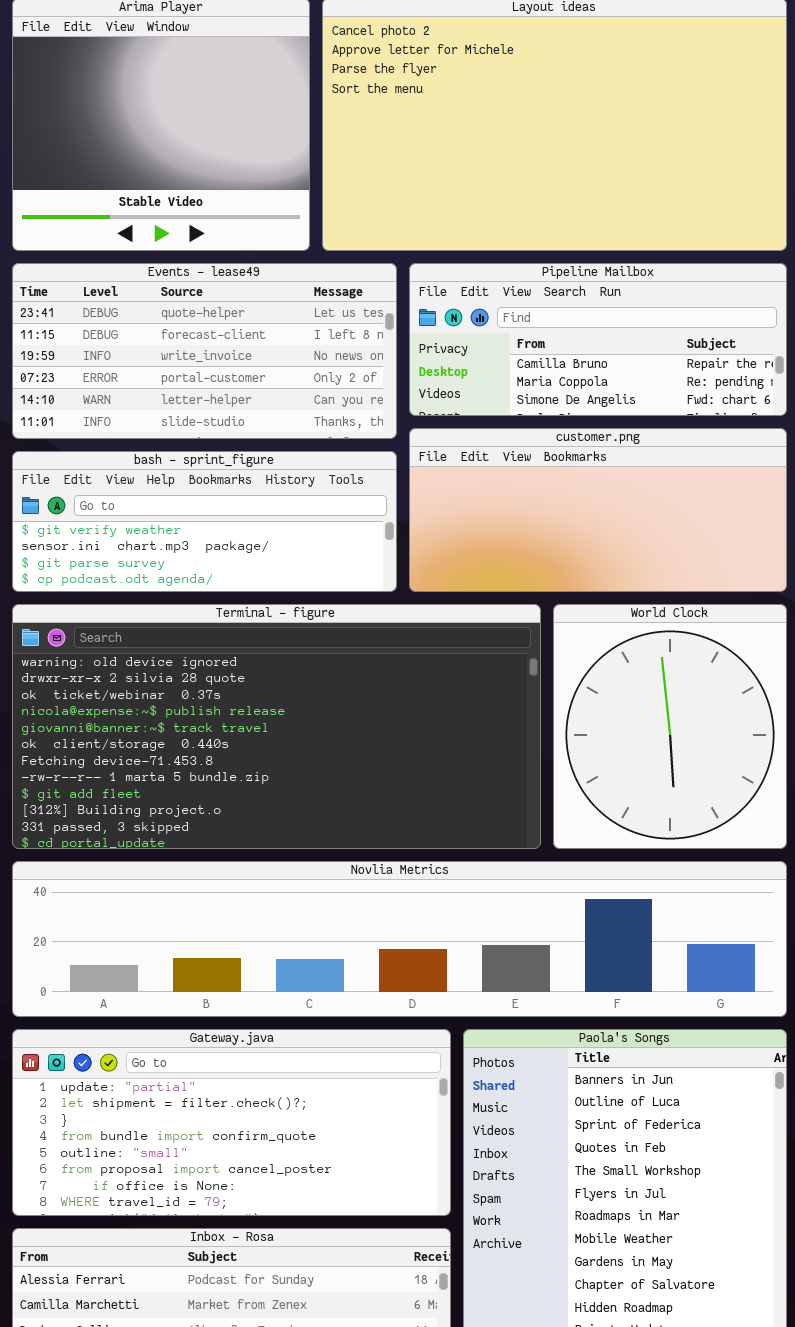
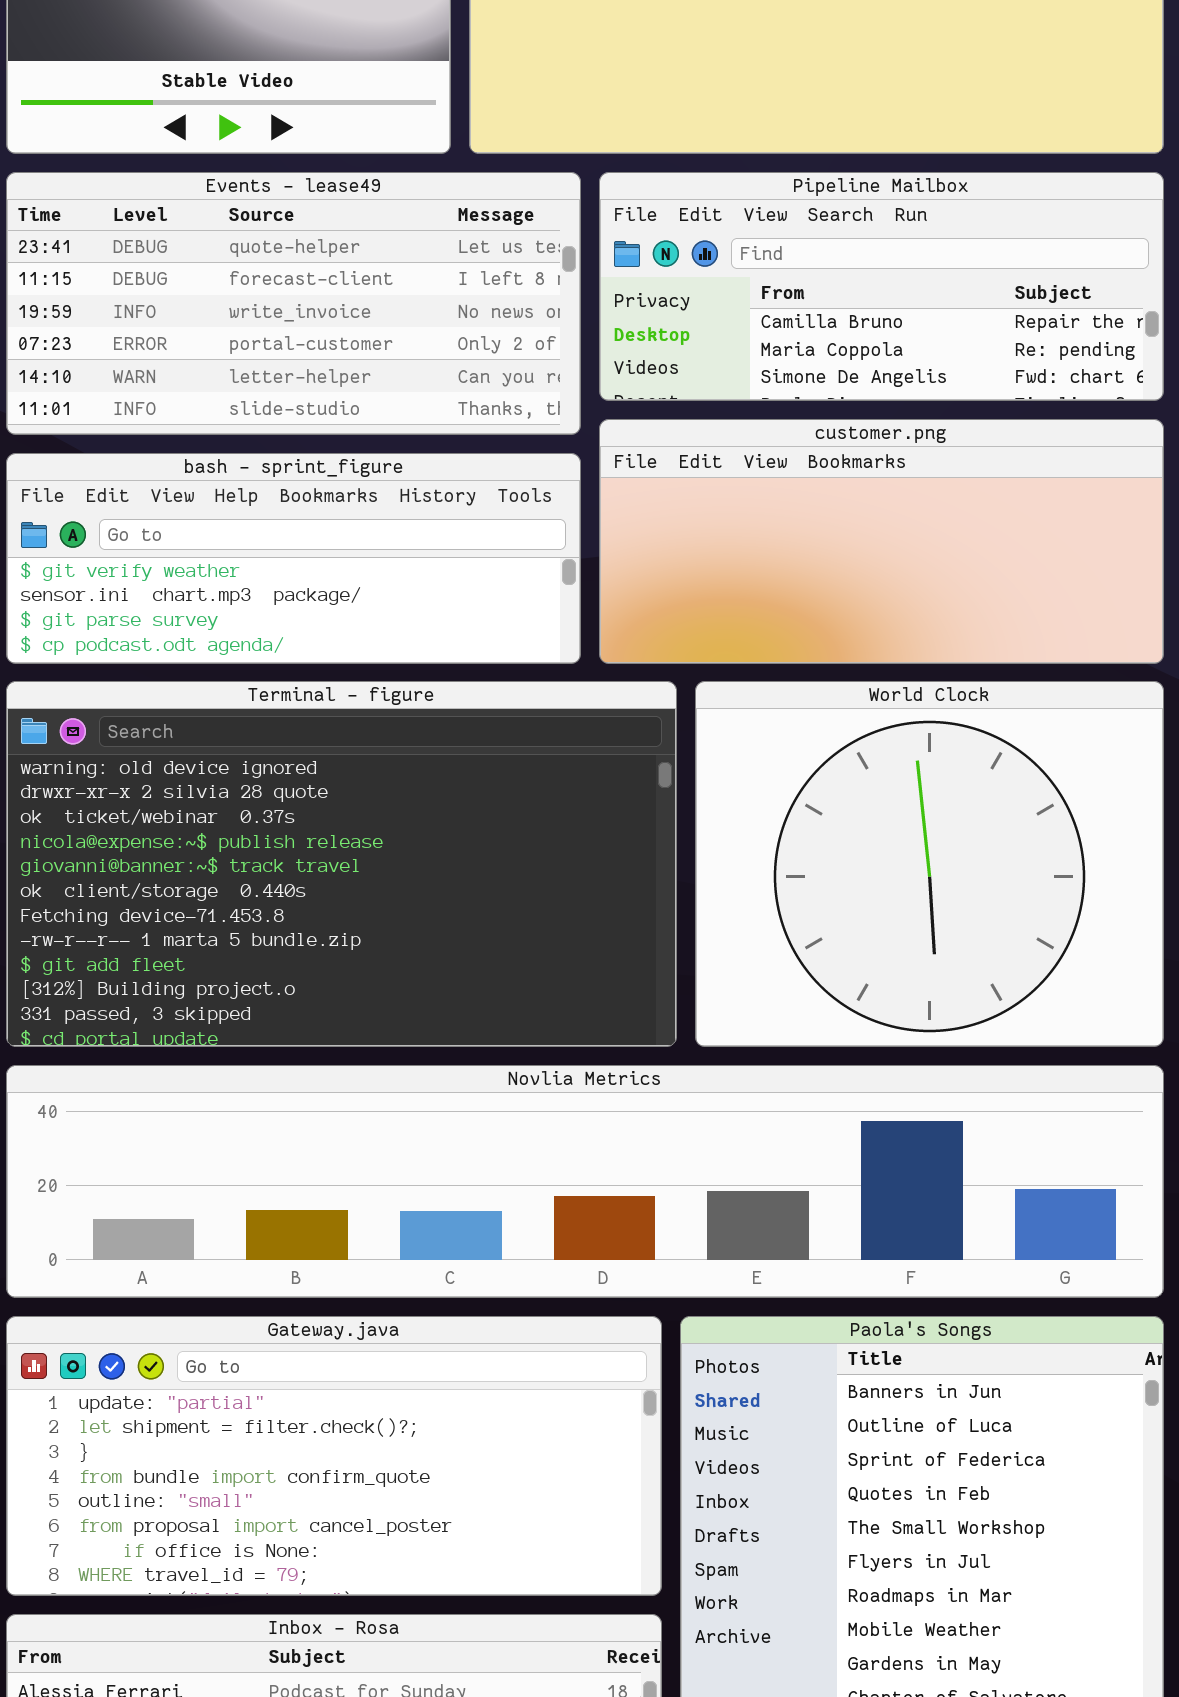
Terminal - figure: [12,604,541,849] -> [6,681,677,1047], resized
World Clock: [553,604,787,849] -> [695,681,1164,1047], resized

